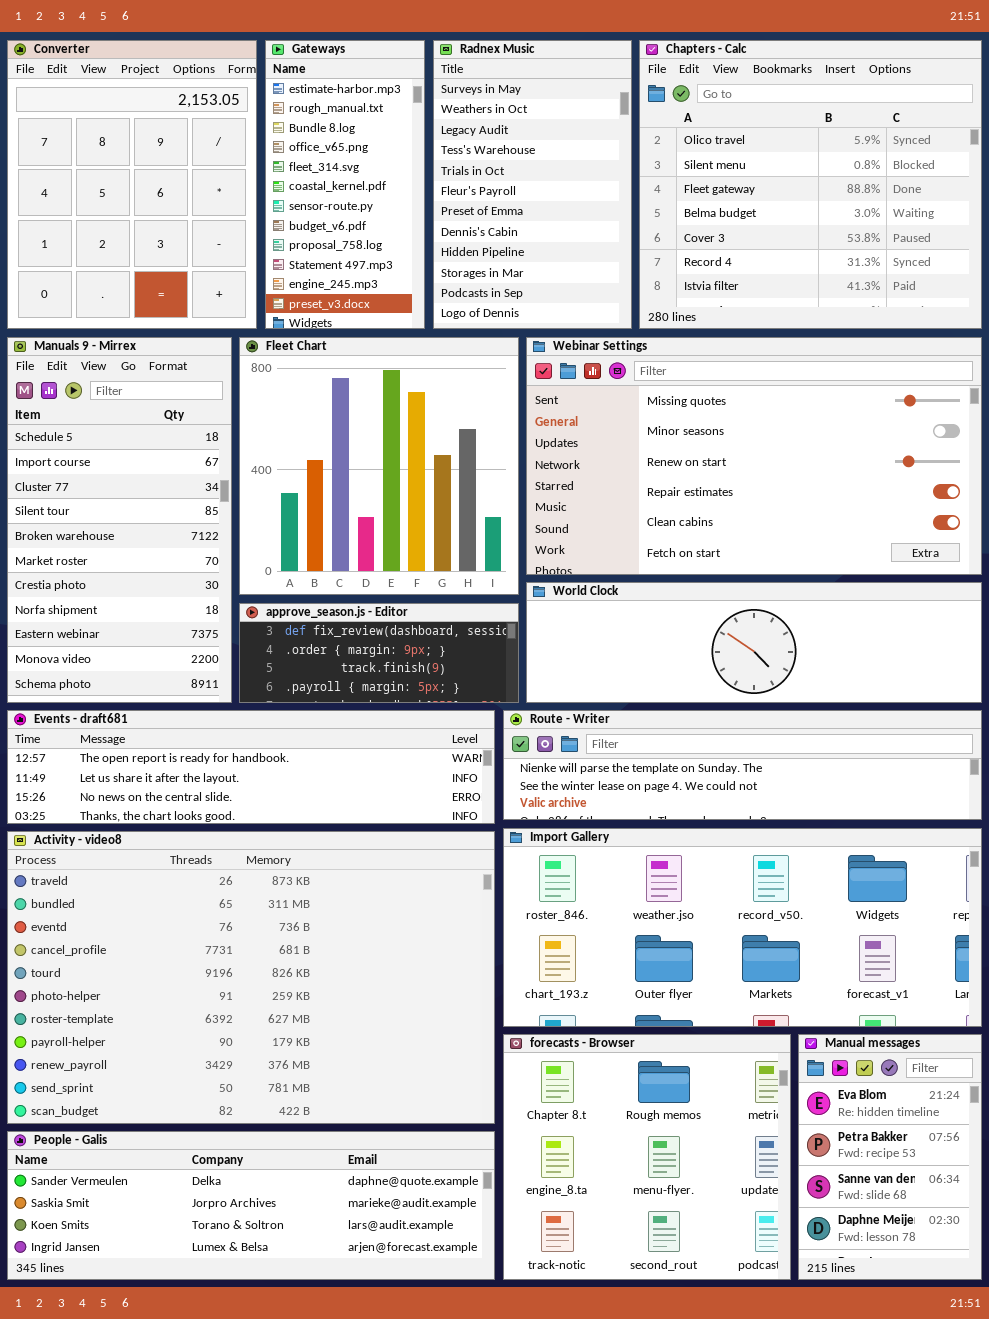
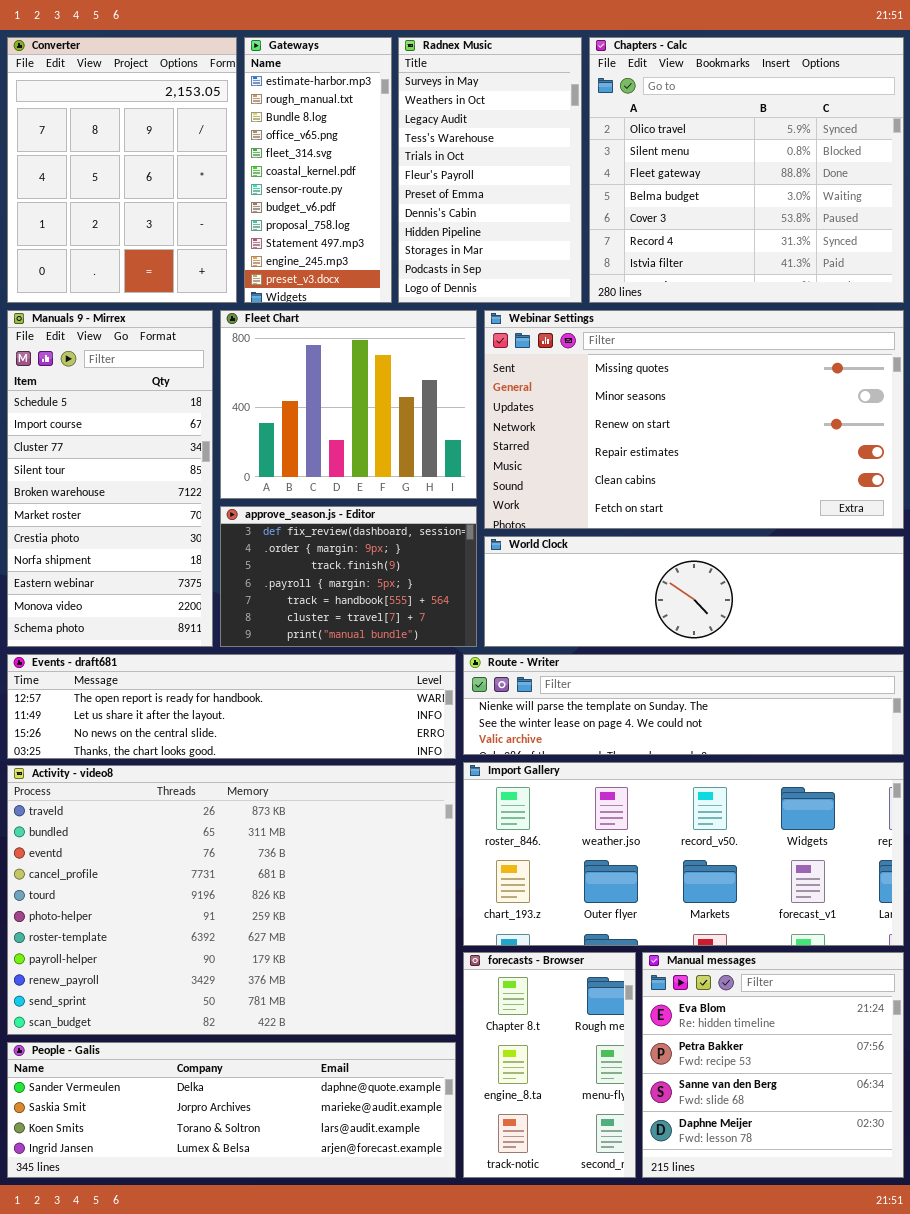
Fleet Chart: [239,337,519,595] -> [220,310,477,499], resized
approve_season.js - Editor: [239,603,519,703] -> [220,506,477,647], resized
forecasts - Browser: [503,1034,791,1280] -> [463,952,636,1178], resized
Manual messages: [798,1034,982,1280] -> [642,952,904,1178], resized

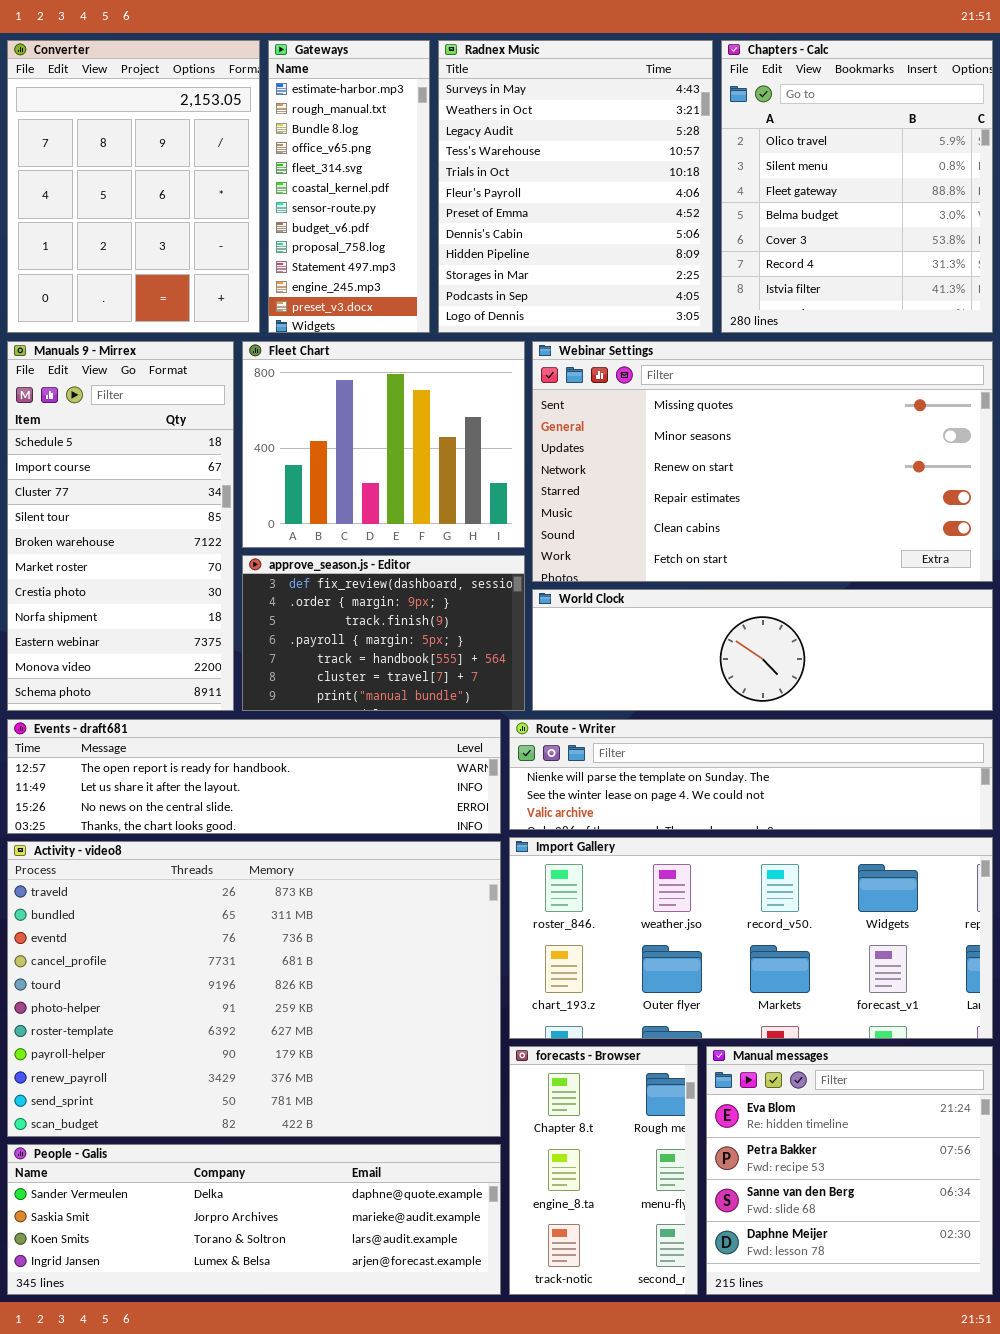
Radnex Music: [398,37,582,303] -> [438,40,713,333], resized
Chapters - Calc: [589,37,904,303] -> [721,40,993,333], resized

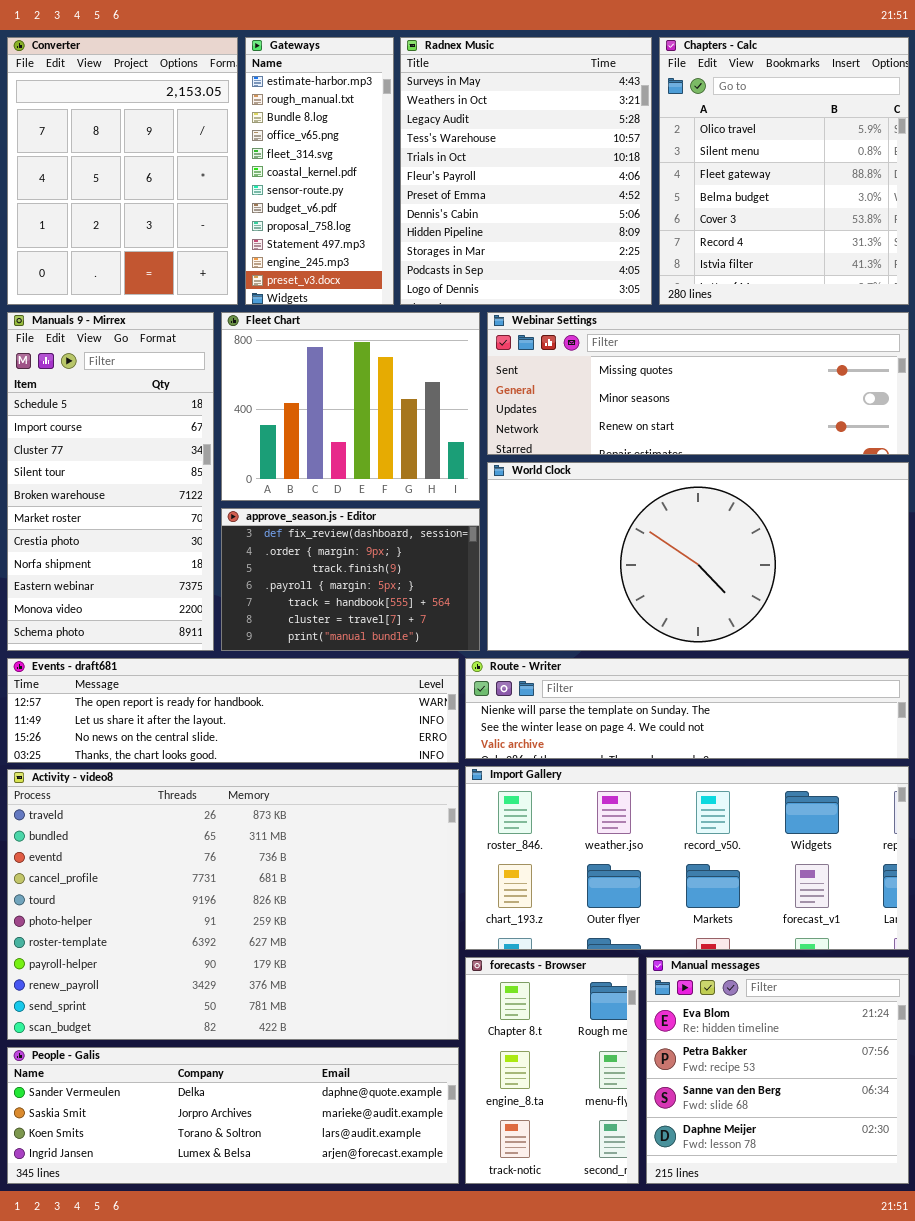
Webinar Settings: [532,341,993,582] -> [487,312,909,455], resized
World Clock: [532,589,993,711] -> [487,462,909,651], resized

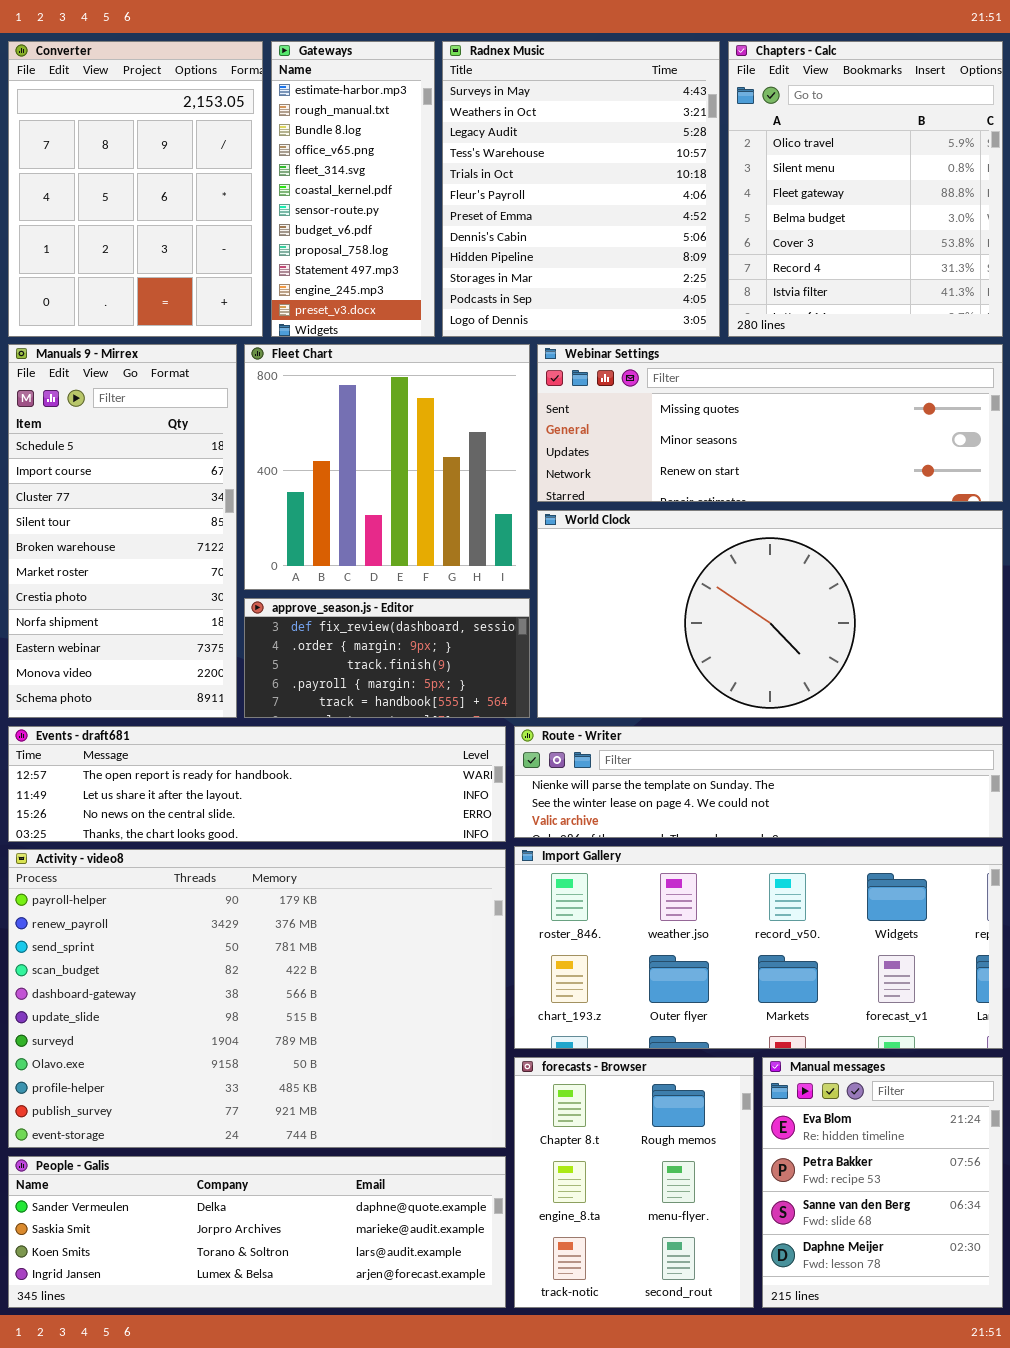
Fleet Chart: [221,312,480,501] -> [244,344,530,590], resized
approve_season.js - Editor: [221,508,480,651] -> [244,598,530,718], resized
Activity - video8: [7,769,459,1040] -> [8,849,506,1148], scrolled down 7 rows
forecasts - Browser: [465,957,639,1184] -> [514,1057,754,1308], resized
Manual messages: [646,957,909,1184] -> [762,1057,1003,1308], resized

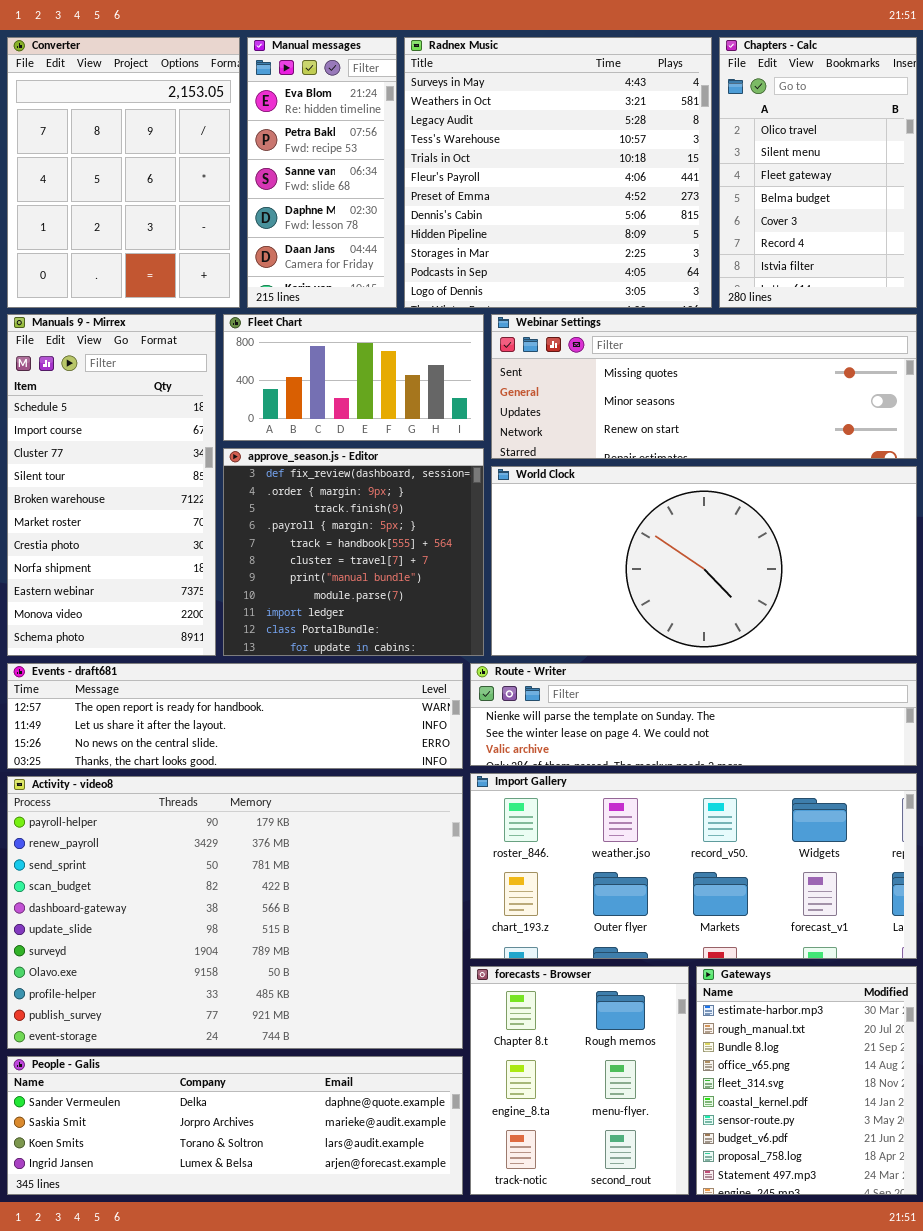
Gateways: [271,41,435,337] -> [696,966,917,1195], moved, resized
Radnex Music: [442,41,720,337] -> [404,37,712,308], resized
Chapters - Calc: [728,41,1003,337] -> [719,37,917,308], resized
Fleet Chart: [244,344,530,590] -> [223,314,484,441], resized
approve_season.js - Editor: [244,598,530,718] -> [223,448,484,656], resized
Manual messages: [762,1057,1003,1308] -> [247,37,397,308], moved, resized

